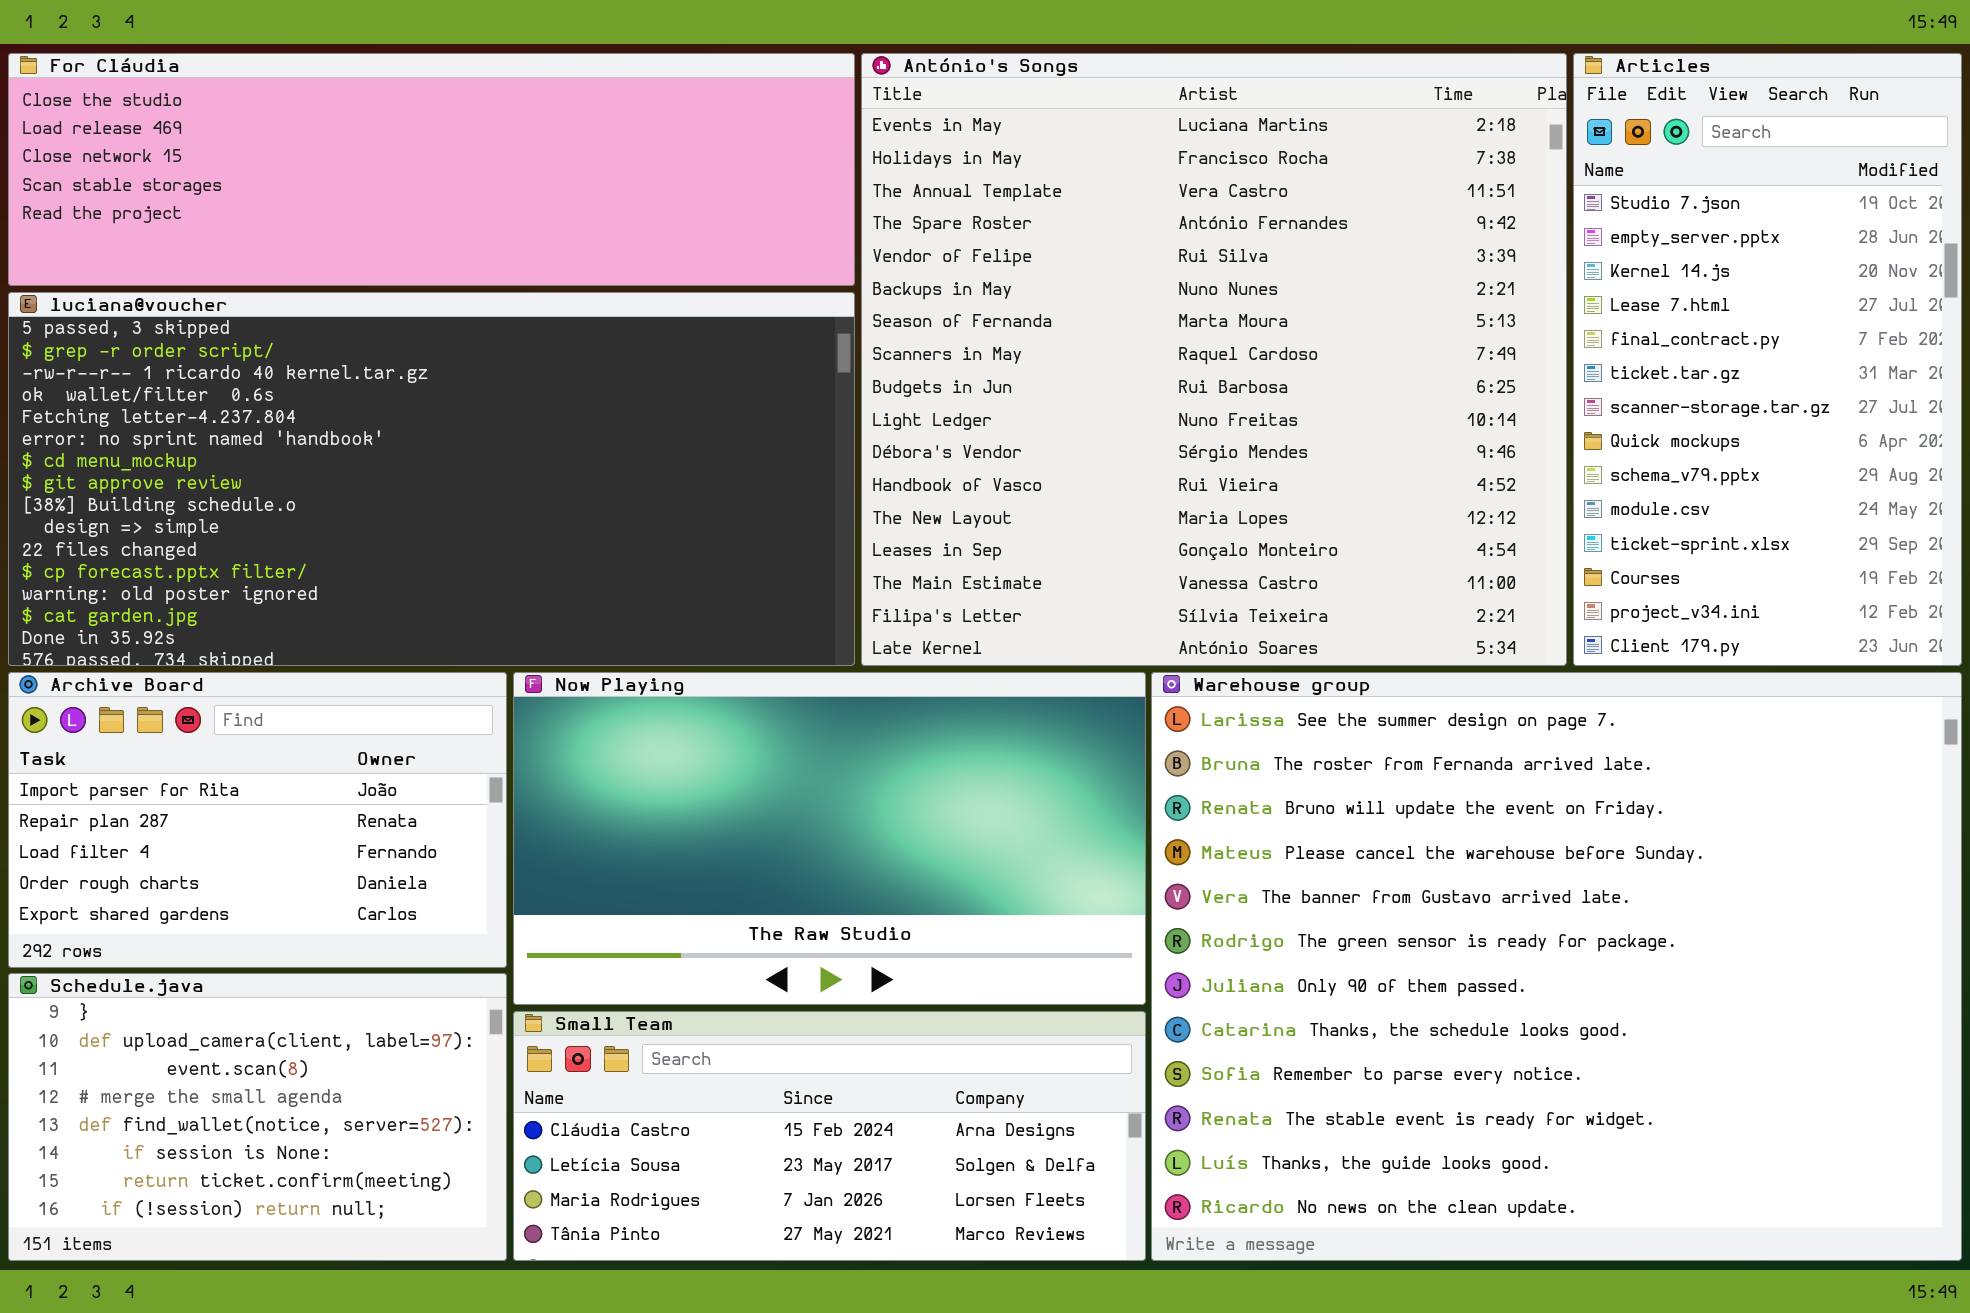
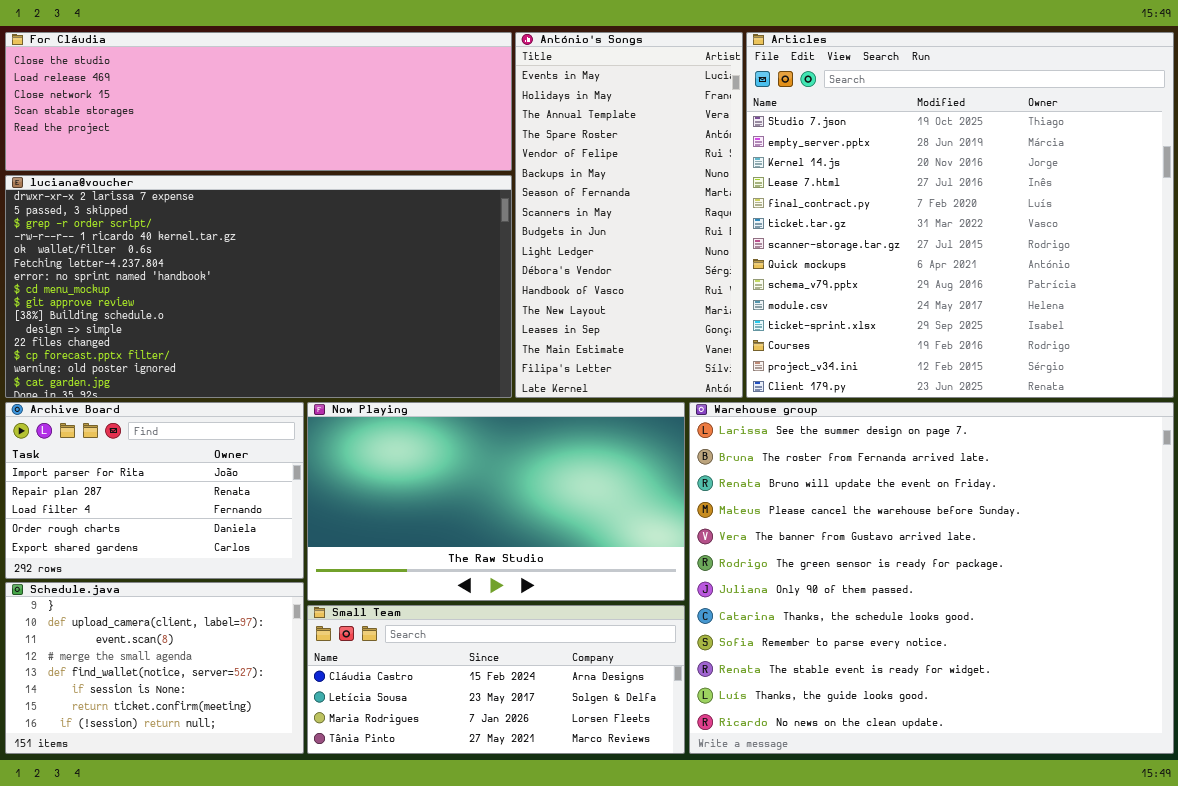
António's Songs: [861,53,1567,666] -> [515,32,743,398], resized
Articles: [1573,53,1962,666] -> [746,32,1174,398], resized
luciana@voucher: [8,292,855,666] -> [5,175,512,398], scrolled up 1 row

